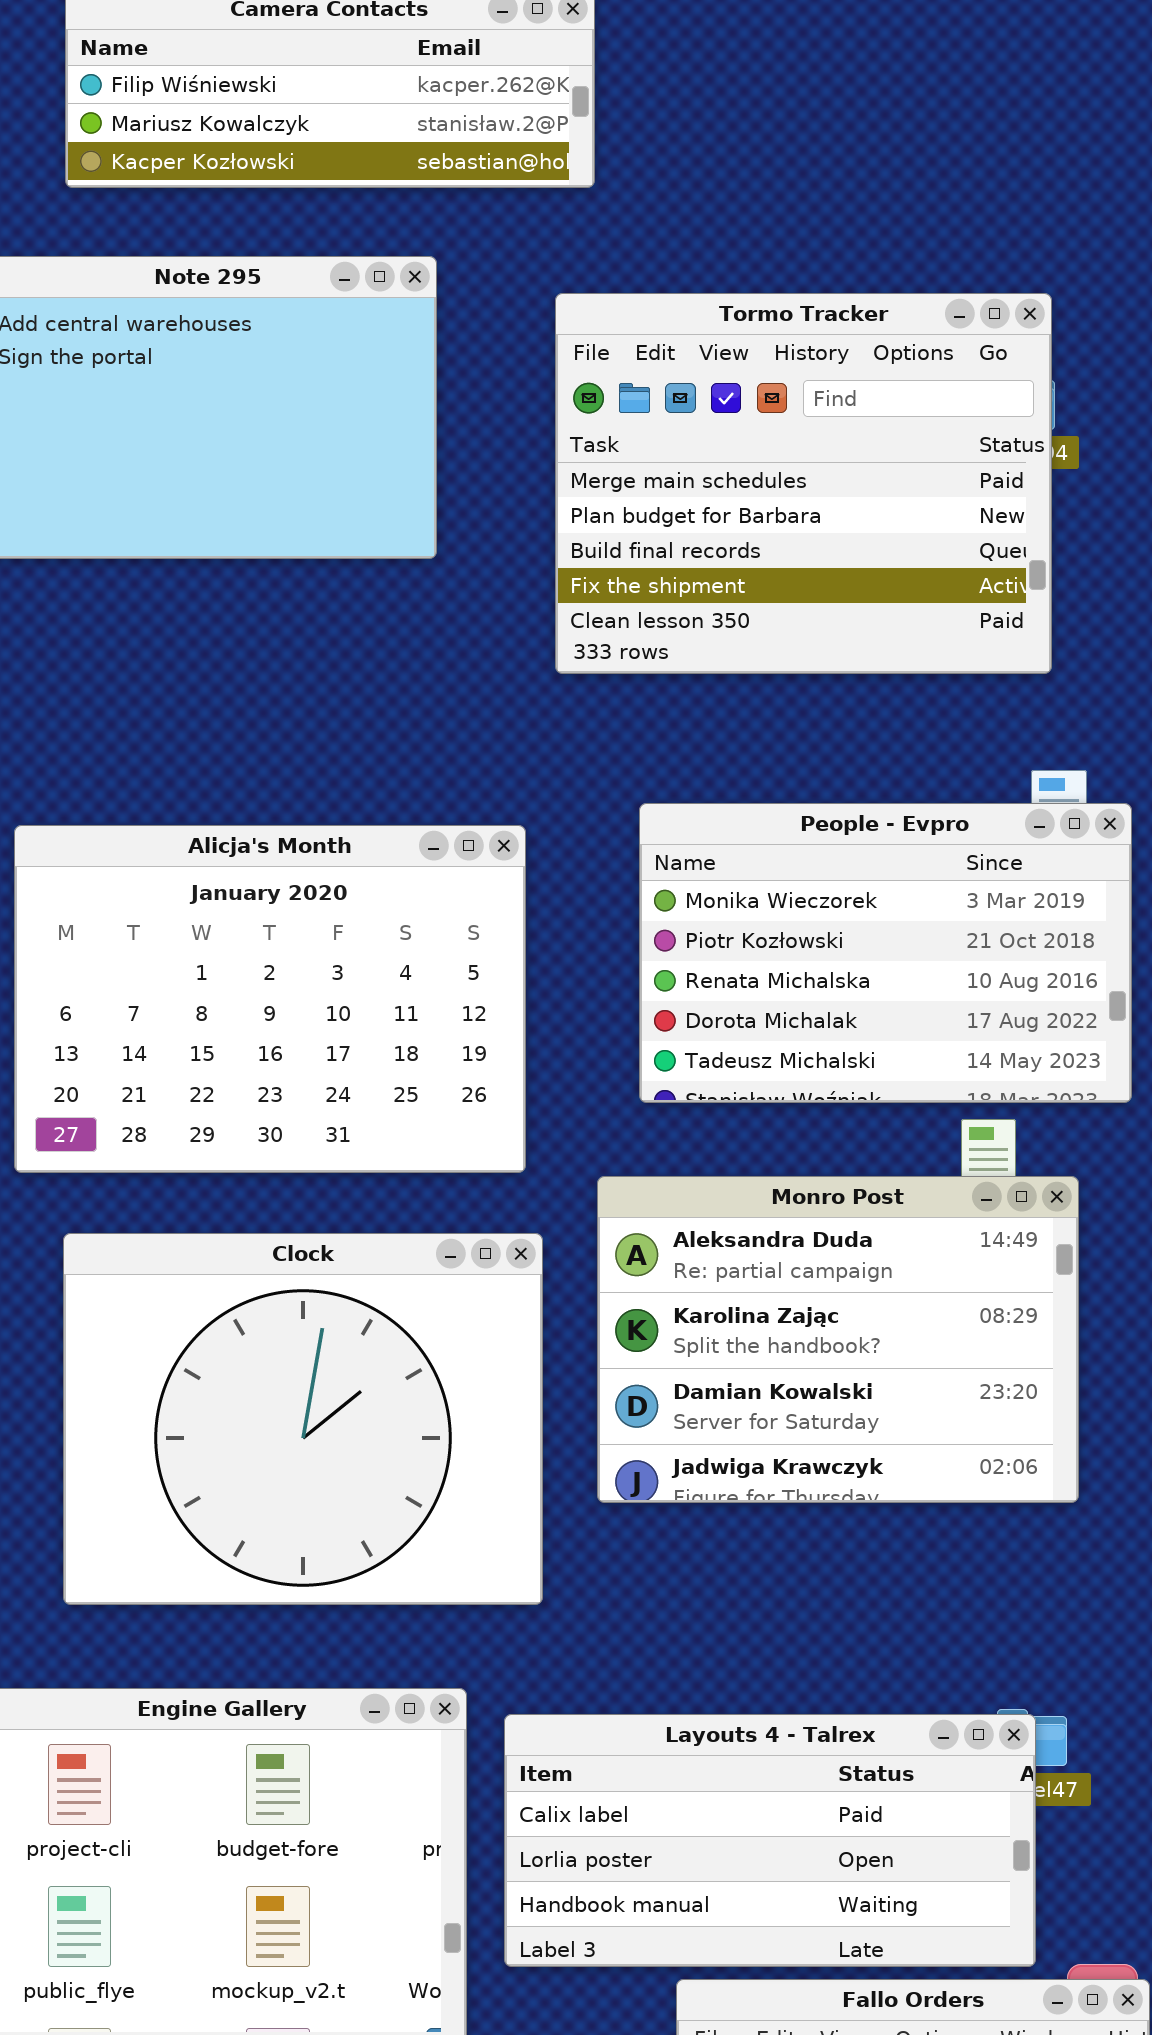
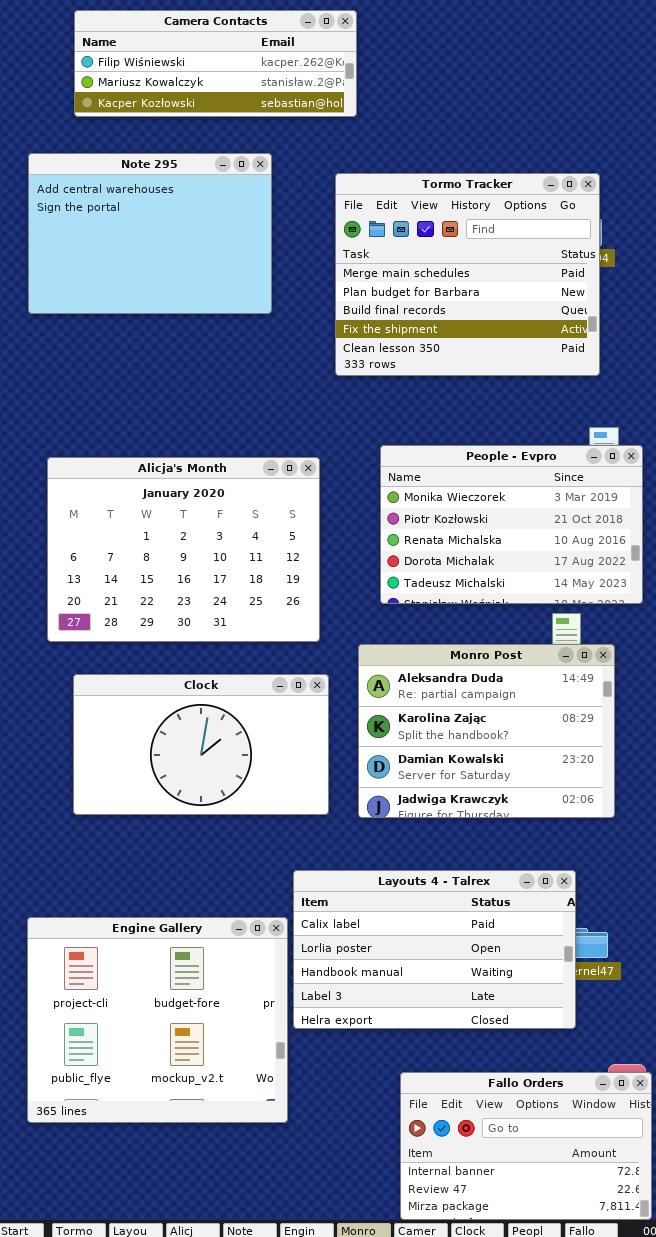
Clock: [63,1233,543,1605] -> [73,674,329,815], resized
Layouts 4 - Talrex: [504,1714,1036,1967] -> [293,870,576,1029], moved, resized

